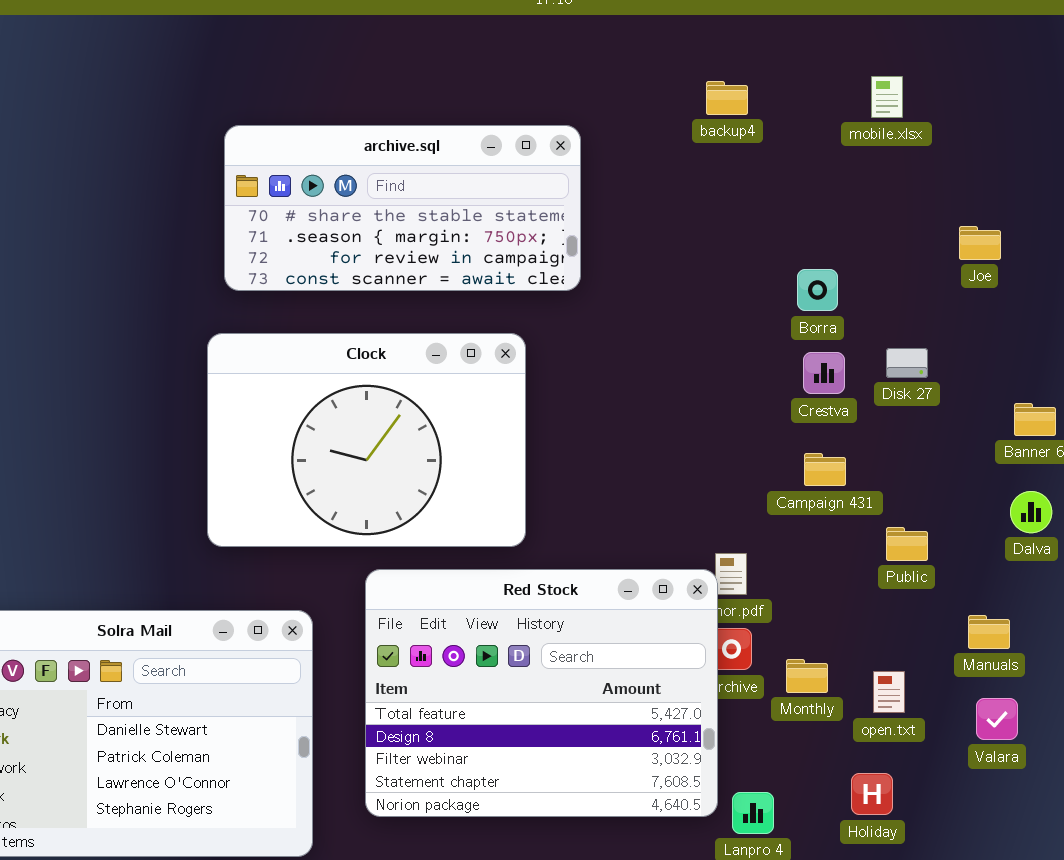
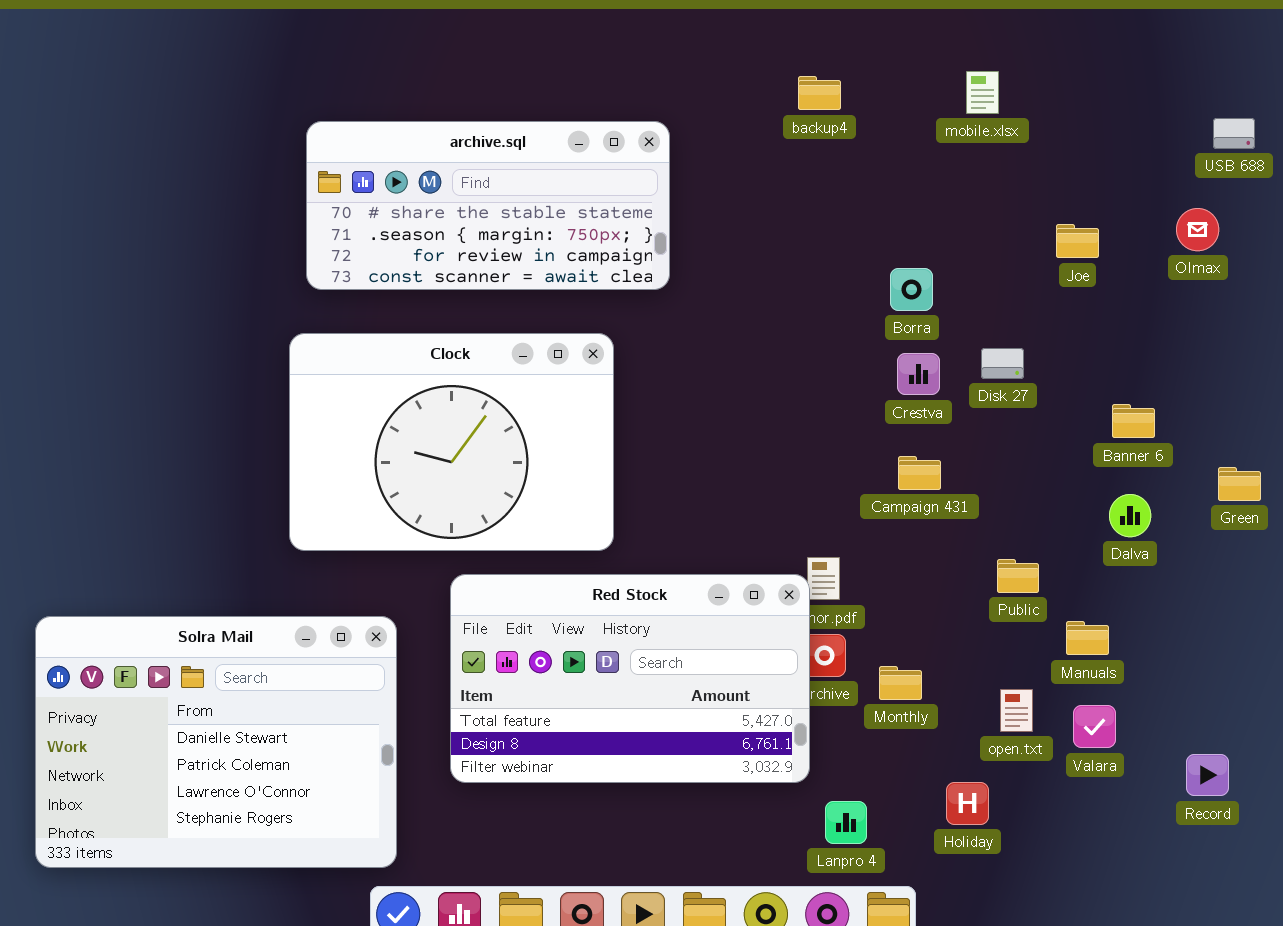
Public: [886,527,928,561] -> [997,559,1039,593], moved
Red Stock: [365,569,718,817] -> [450,574,810,783], resized
open.txt: [873,671,905,713] -> [1000,689,1033,732], moved

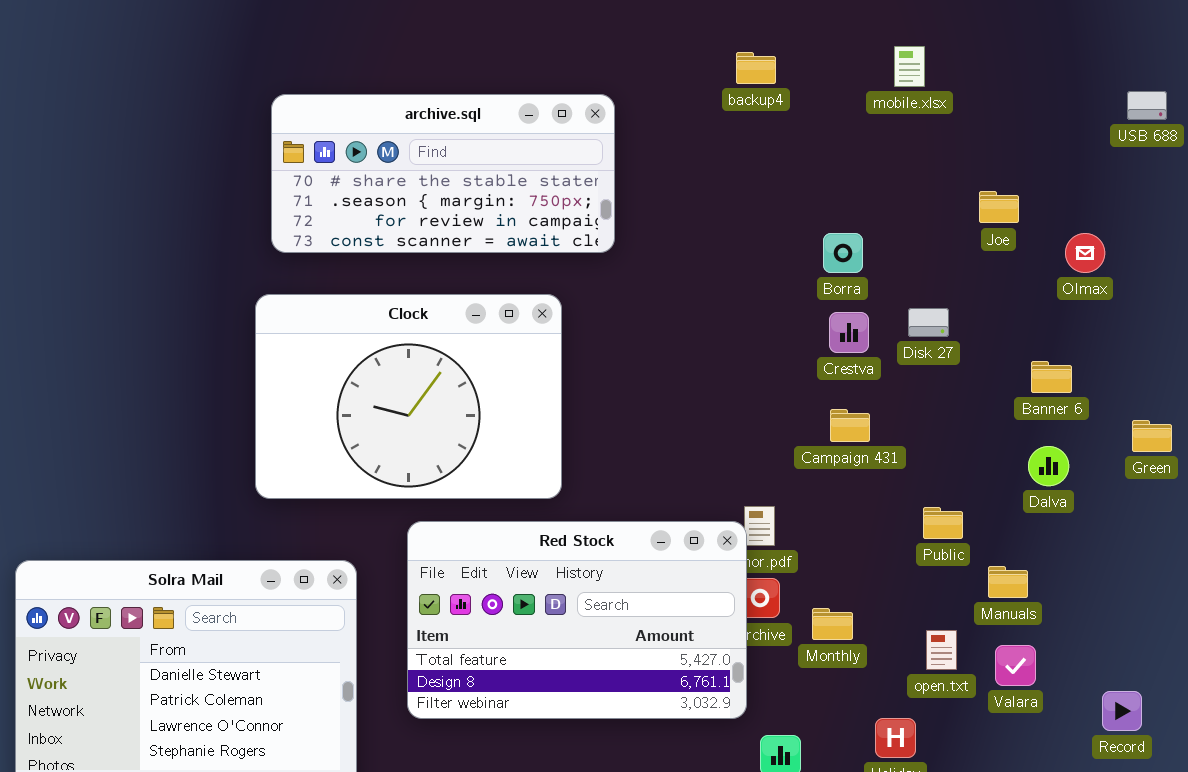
Olmax: [1176,208,1219,251] -> [1065,233,1105,273], moved

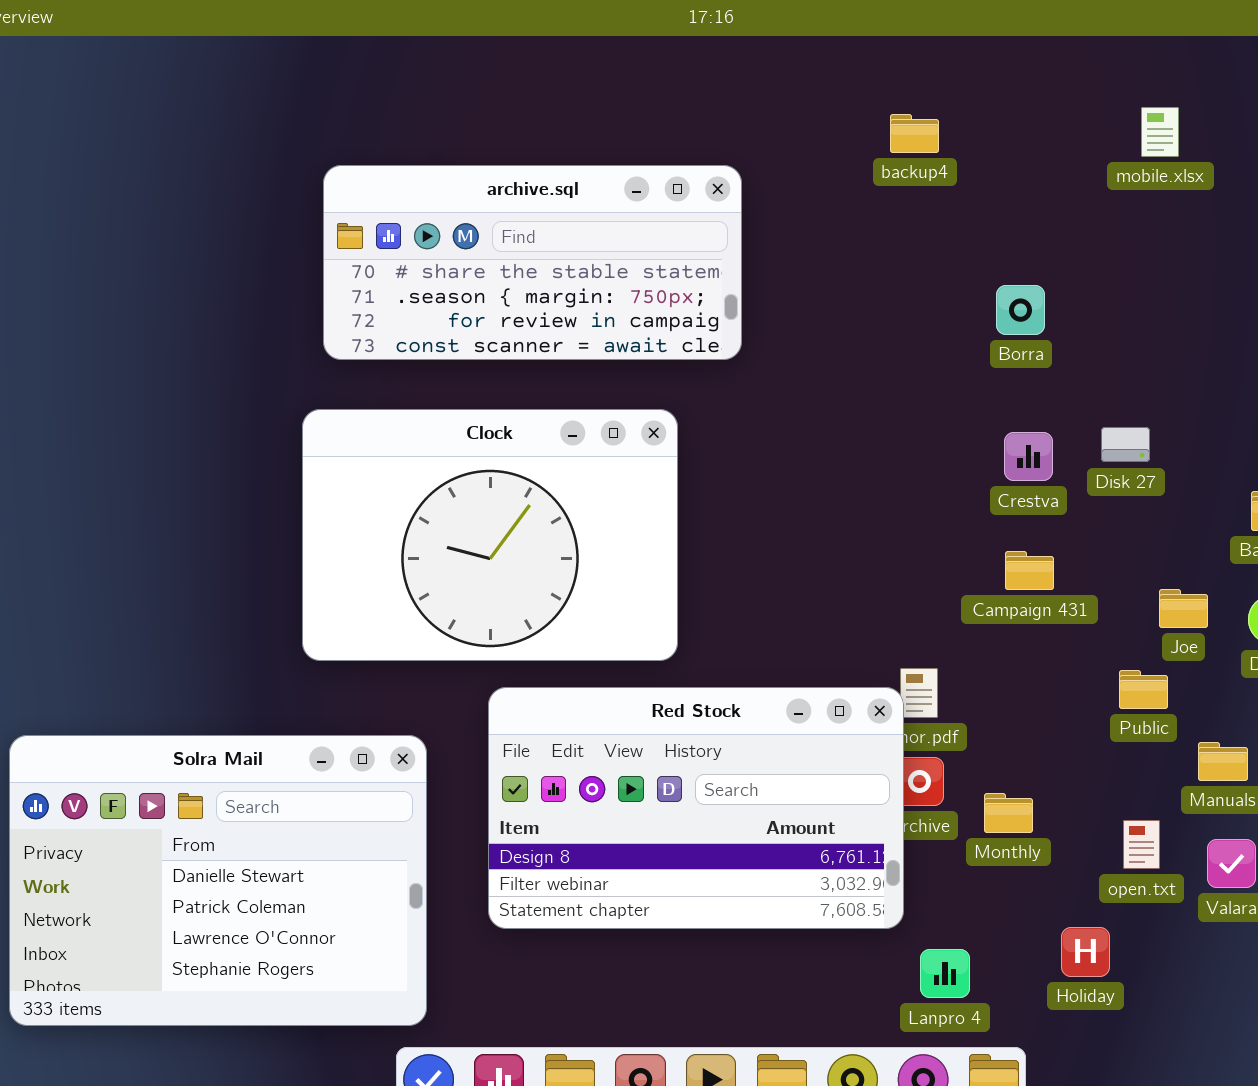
mobile.xlsx: [894,46,925,87] -> [1141,107,1179,157], moved
Joe: [979,191,1019,223] -> [1159,589,1208,628], moved
Borra: [823,233,863,273] -> [996,285,1045,335], moved
Red Stock: [407,521,747,719] -> [488,687,904,929], scrolled down 1 row

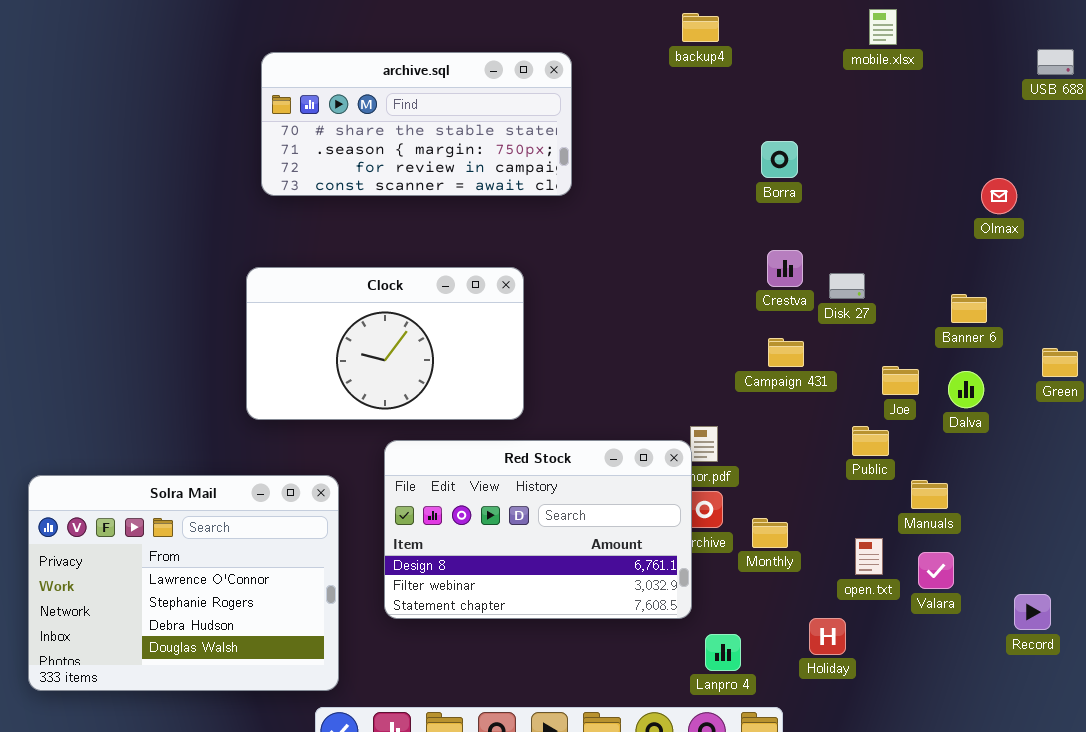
Clock: [302,409,678,661] -> [246,267,524,420], resized
Disk 27: [1101,427,1150,462] -> [829,273,865,299], moved
Solra Mail: [9,735,427,1026] -> [28,475,339,691], scrolled down 2 rows

